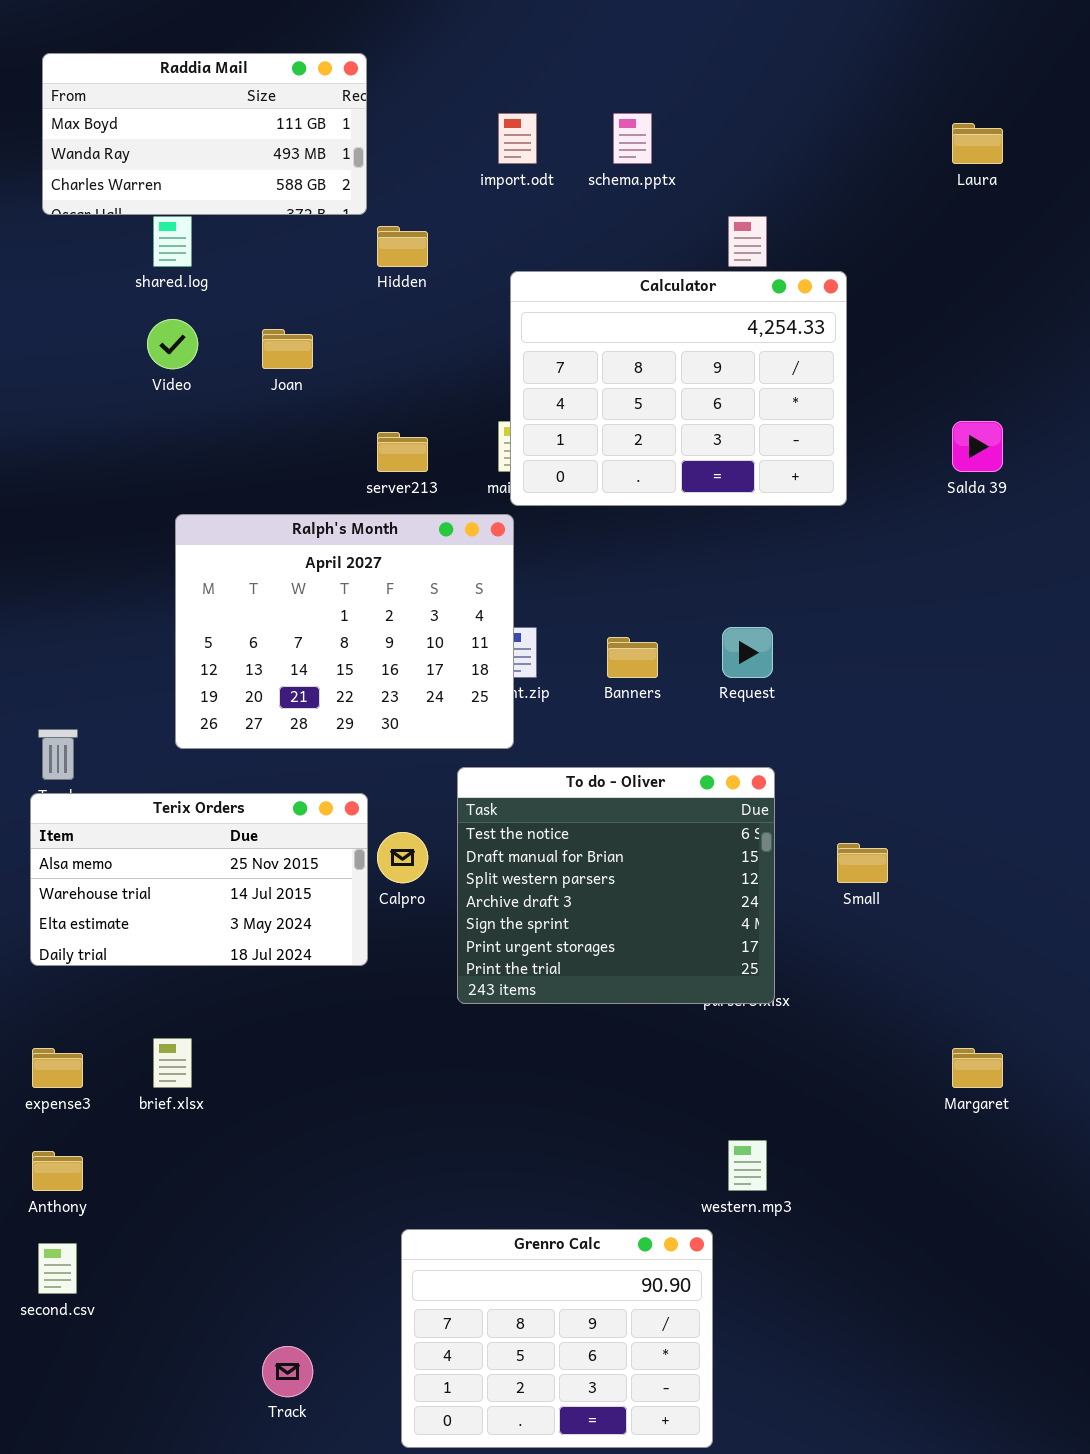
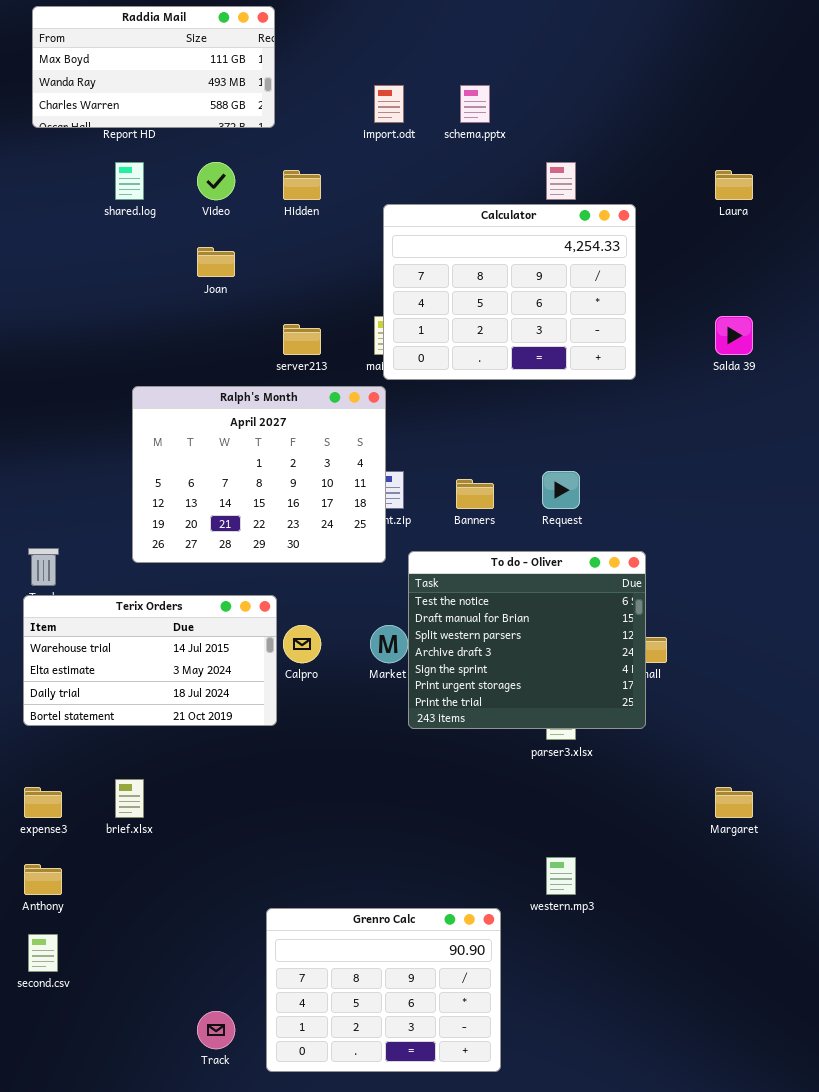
Raddia Mail: [42,53,367,215] -> [32,6,275,128], moved
Laura: [952,123,1003,164] -> [715,170,753,200], moved
Video: [147,319,198,369] -> [197,162,235,200], moved
To do - Oliver: [457,767,775,1004] -> [408,551,646,729], moved
Terix Orders: [30,793,368,966] -> [23,595,277,726], scrolled down 1 row
Grenro Calc: [401,1229,713,1448] -> [266,908,501,1072], moved

